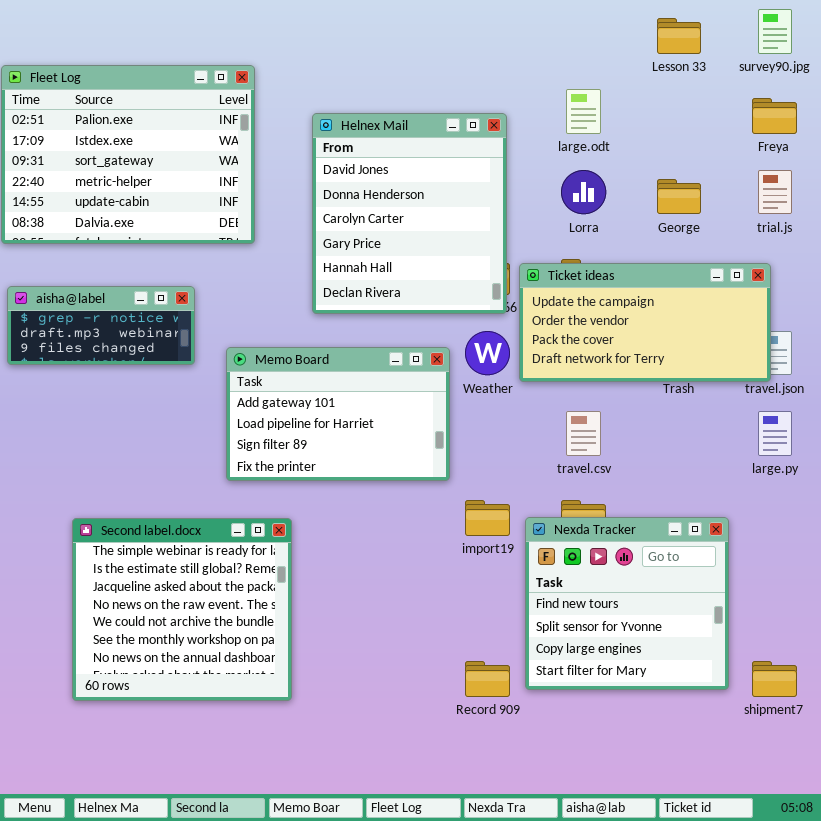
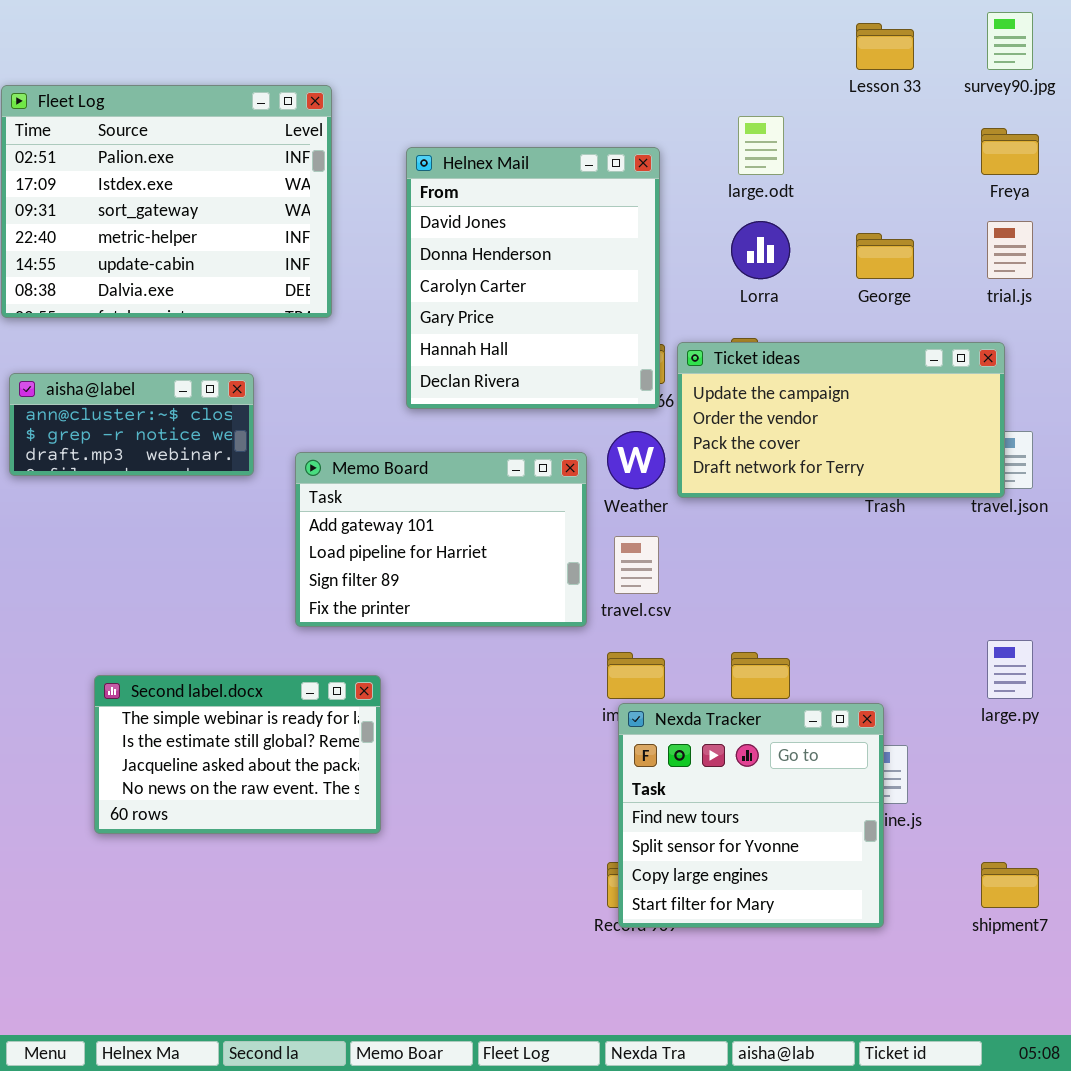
aisha@label: [7,286,195,365] -> [9,373,254,476], scrolled up 1 row
travel.csv: [566,411,601,456] -> [614,536,659,594], moved
large.py: [758,411,792,456] -> [987,640,1033,699], moved
Nexda Tracker: [525,517,729,690] -> [618,703,884,928], moved
Second label.docx: [72,518,292,701] -> [94,675,381,834], resized

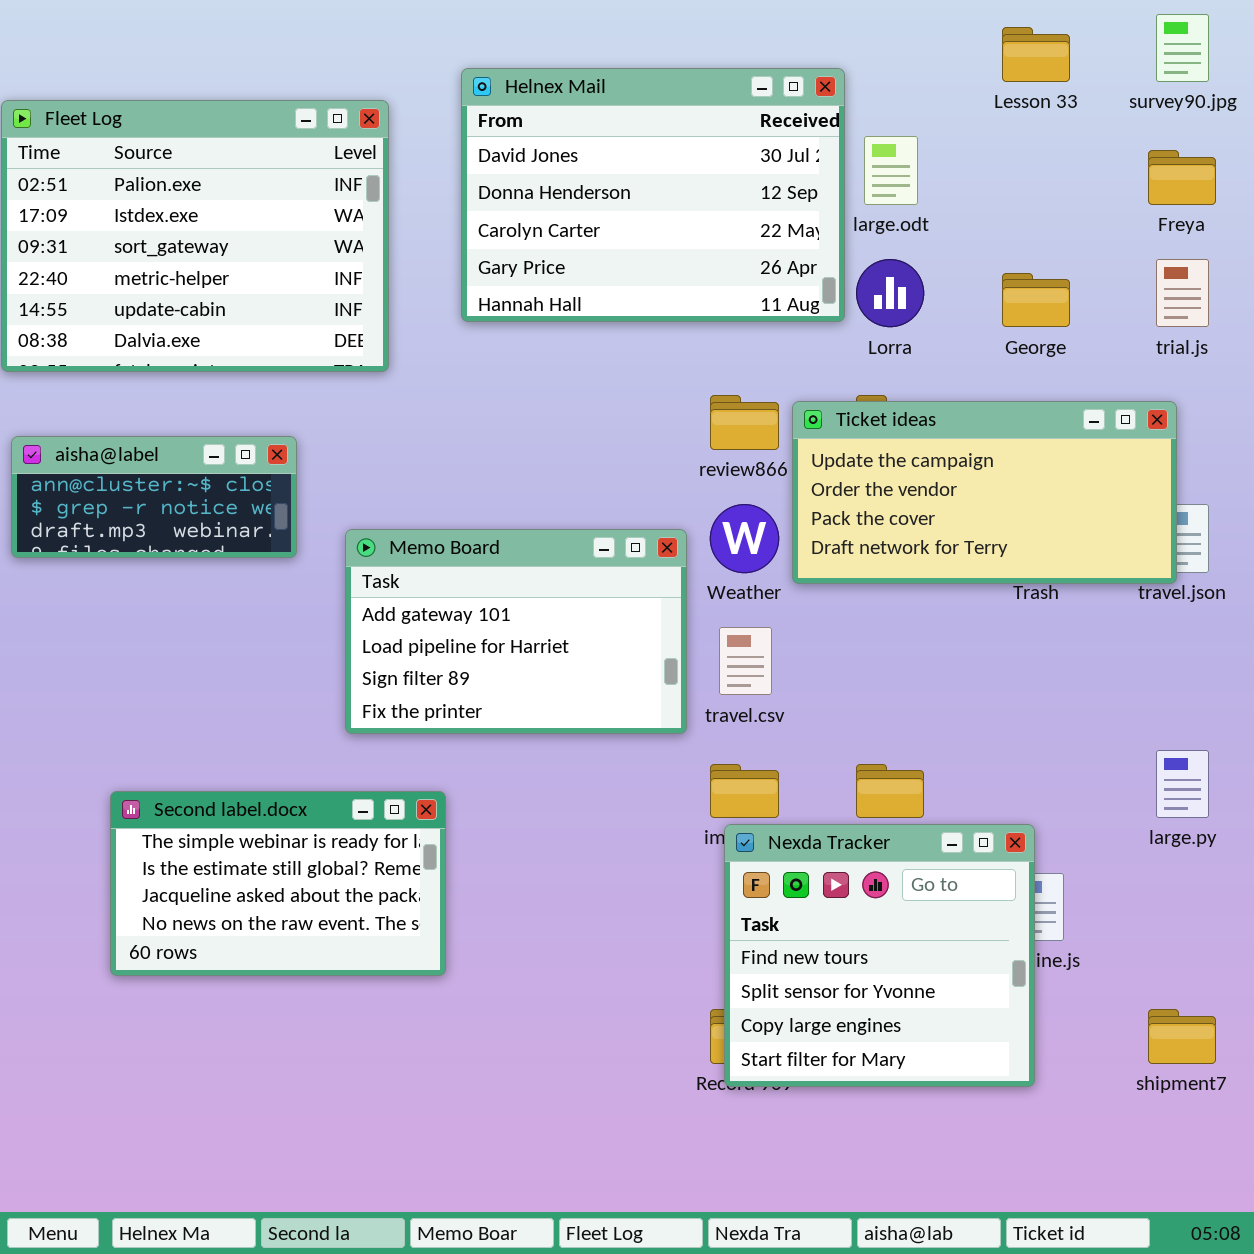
Helnex Mail: [406,147,660,409] -> [461,68,845,322], moved, resized

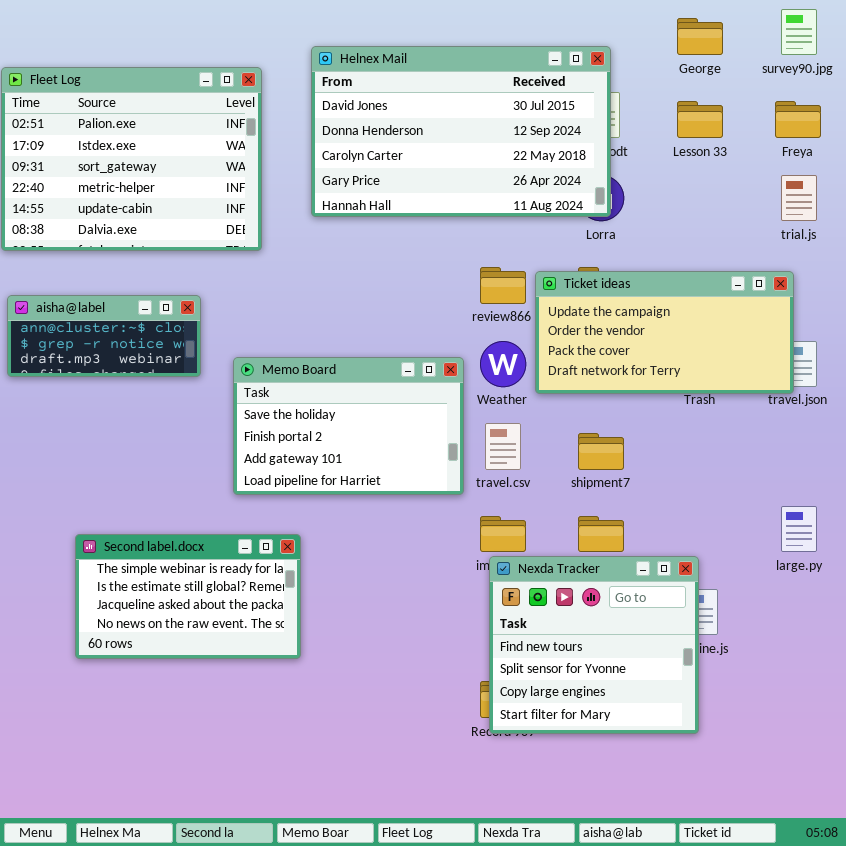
Lesson 33: [1002,27,1070,82] -> [677,101,723,138], moved
Helnex Mail: [461,68,845,322] -> [311,46,611,217], resized
George: [1002,273,1070,327] -> [677,18,723,55], moved
Memo Board: [345,529,687,734] -> [233,357,464,495], scrolled up 2 rows
shipment7: [1148,1009,1216,1064] -> [578,433,624,470], moved

